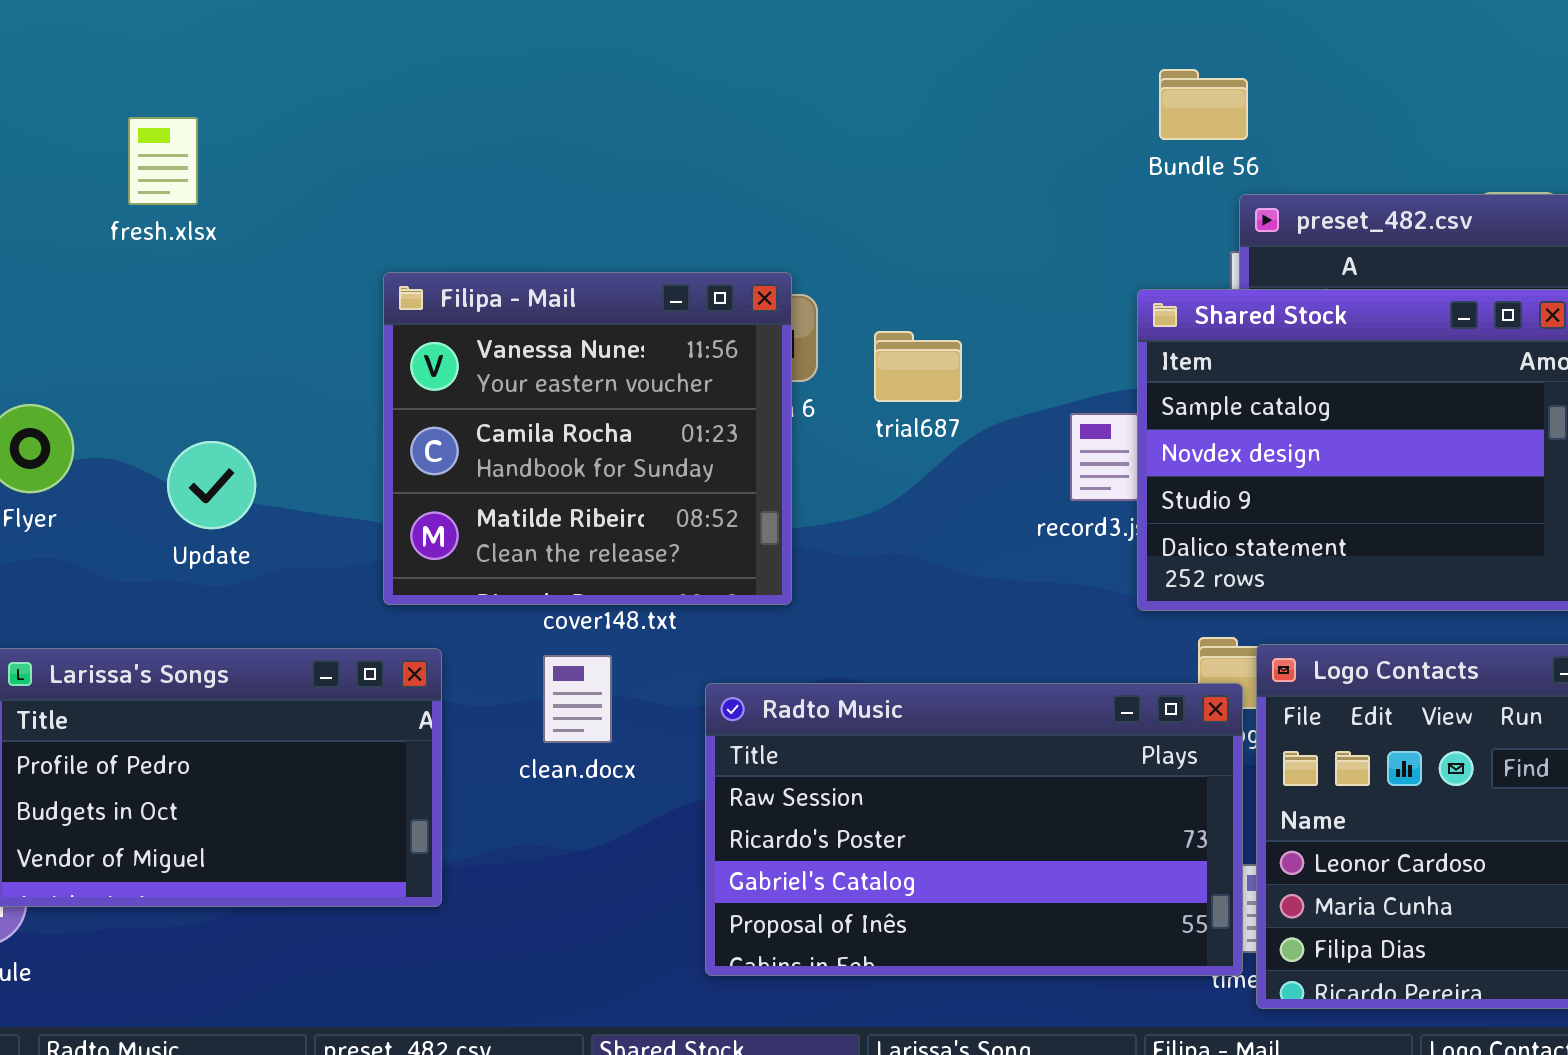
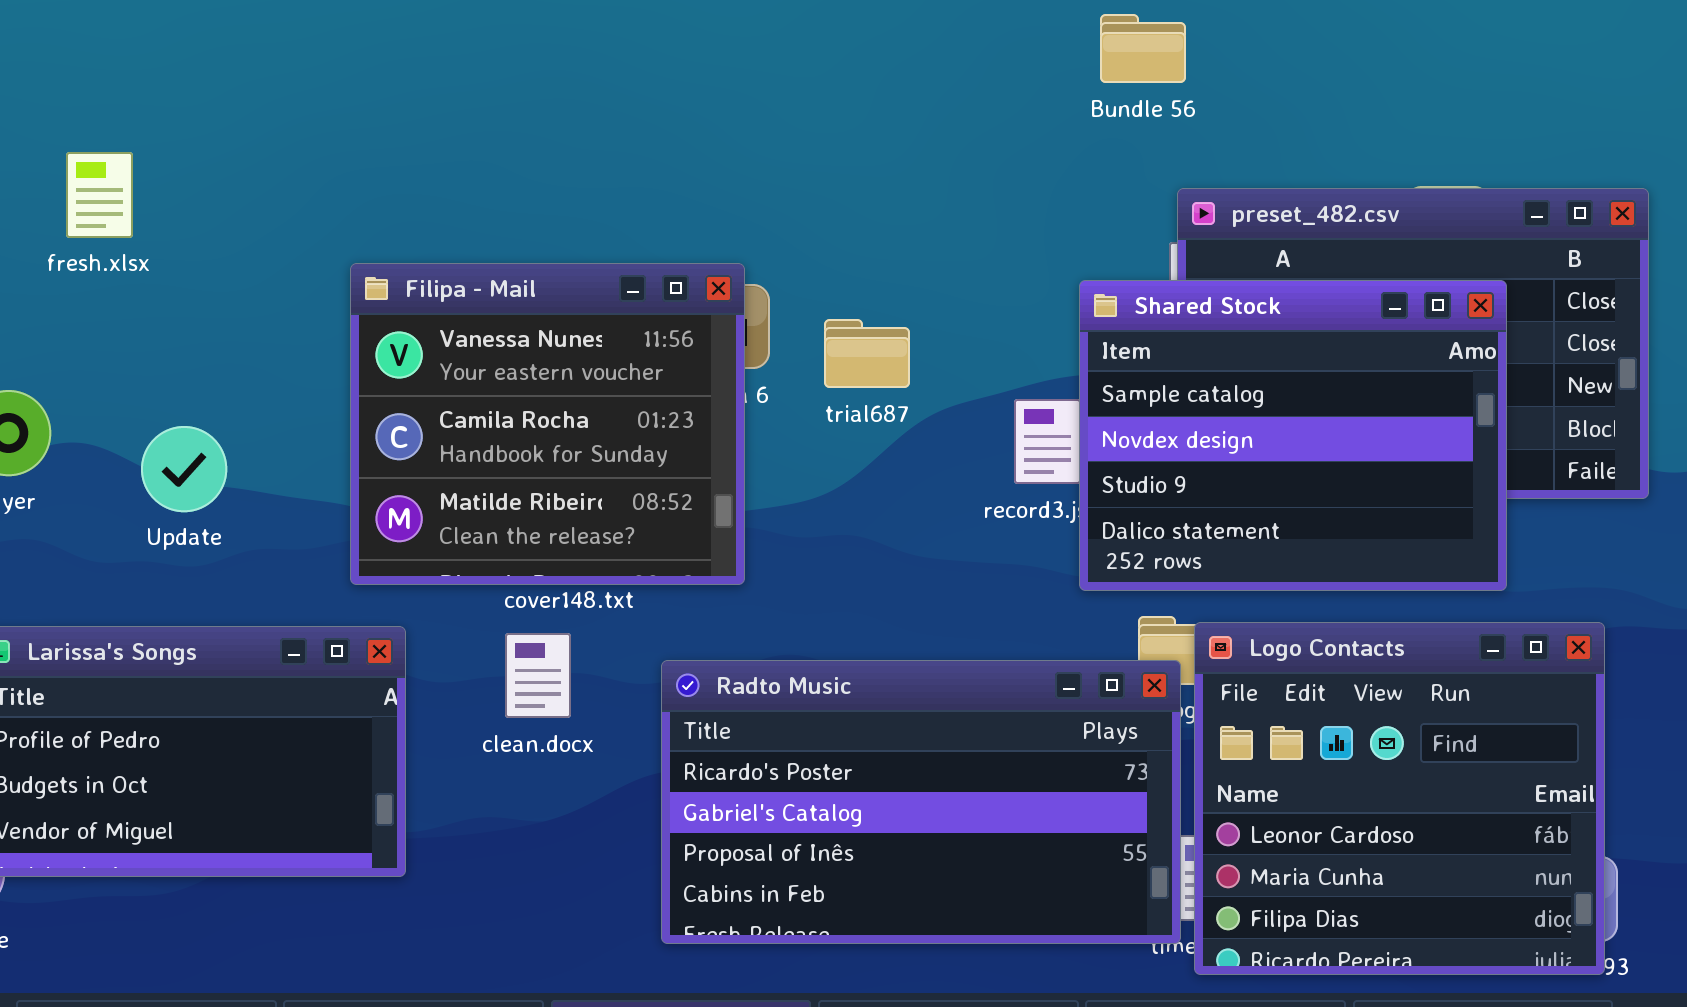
Bundle 56: [1159,69,1248,140] -> [1100,14,1186,83], moved
fresh.xlsx: [128,117,198,205] -> [66,152,133,238], moved
Radto Music: [705,683,1243,976] -> [661,660,1181,944], scrolled down 1 row

